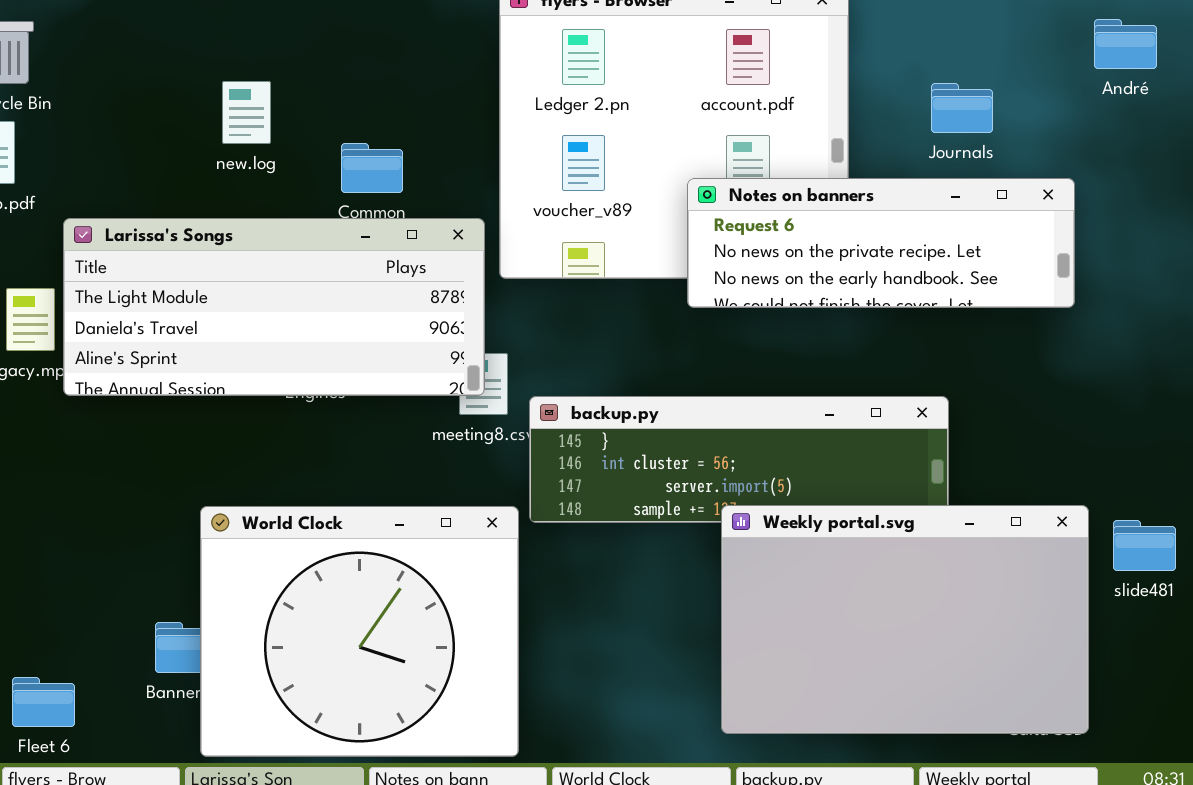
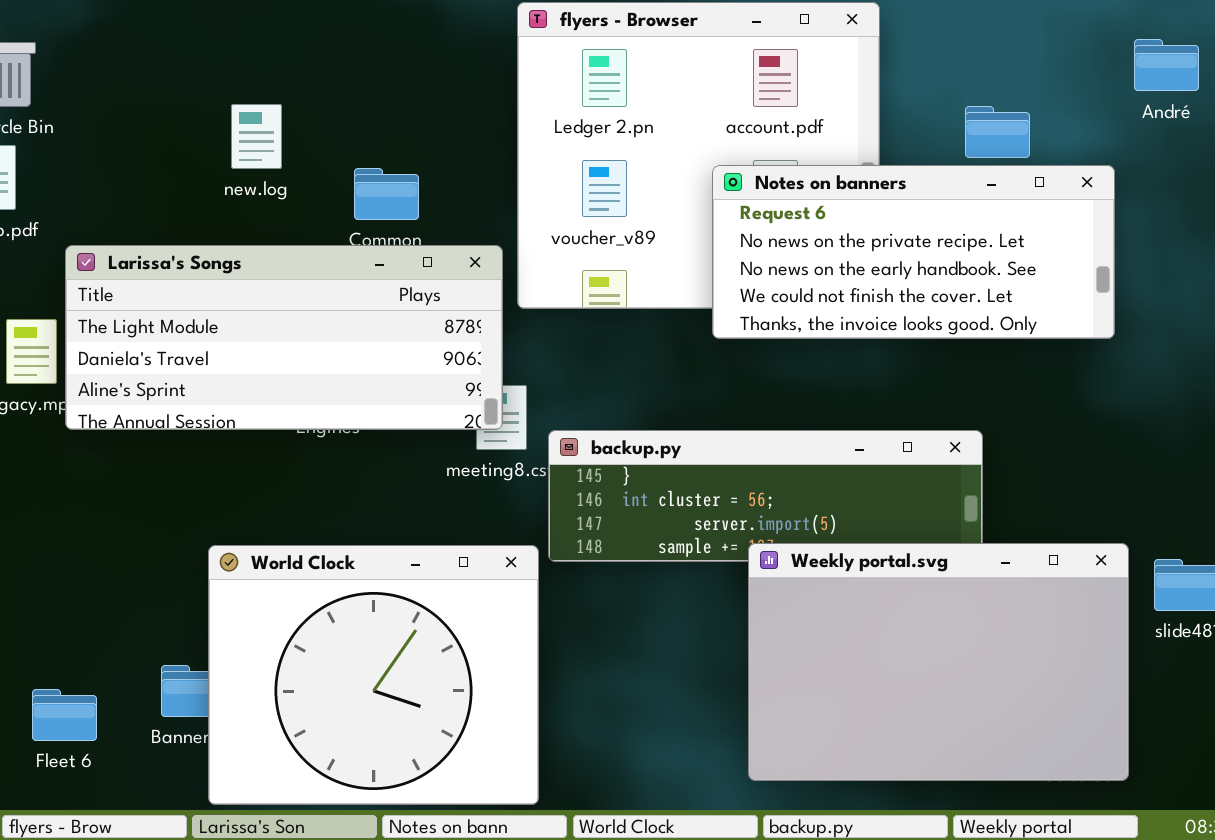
Notes on banners: [687,178,1075,308] -> [712,165,1115,339], resized
Fleet 6: [12,677,75,727] -> [32,689,97,741], moved

